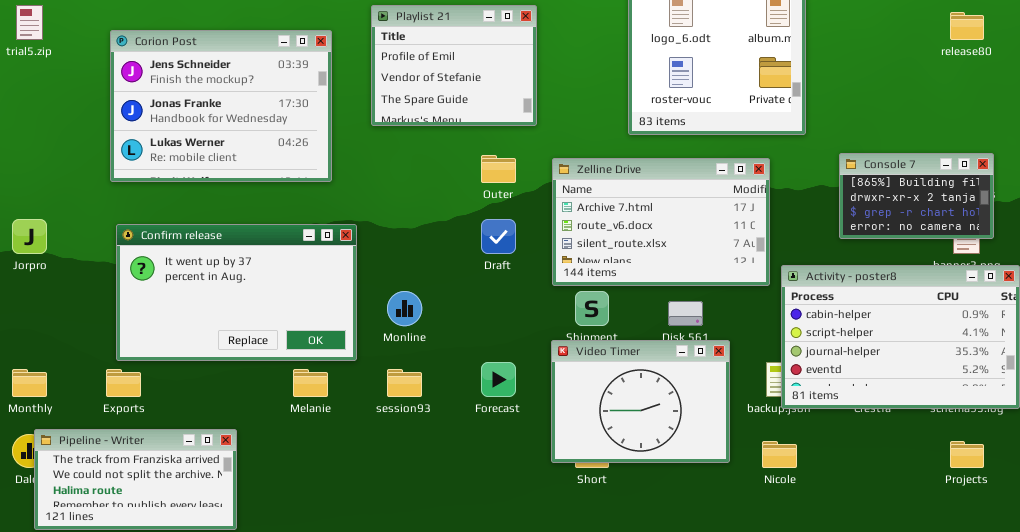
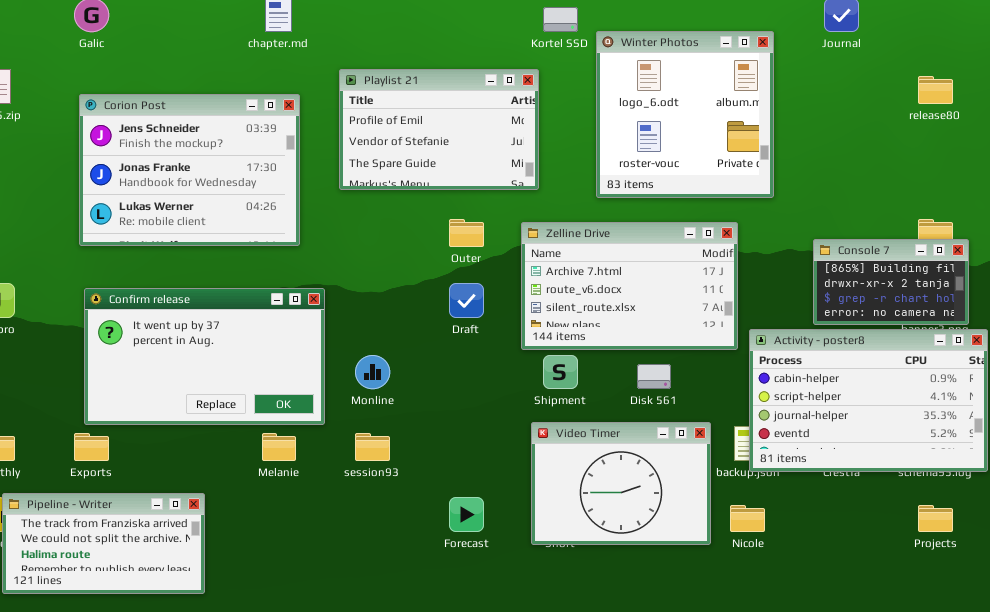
Playlist 21: [371,5,537,126] -> [339,69,539,190], resized
Console 7: [839,153,994,239] -> [813,239,969,325], moved
Video Timer: [551,340,730,463] -> [531,422,711,545], moved
Forecast: [481,362,516,397] -> [449,497,484,532], moved

